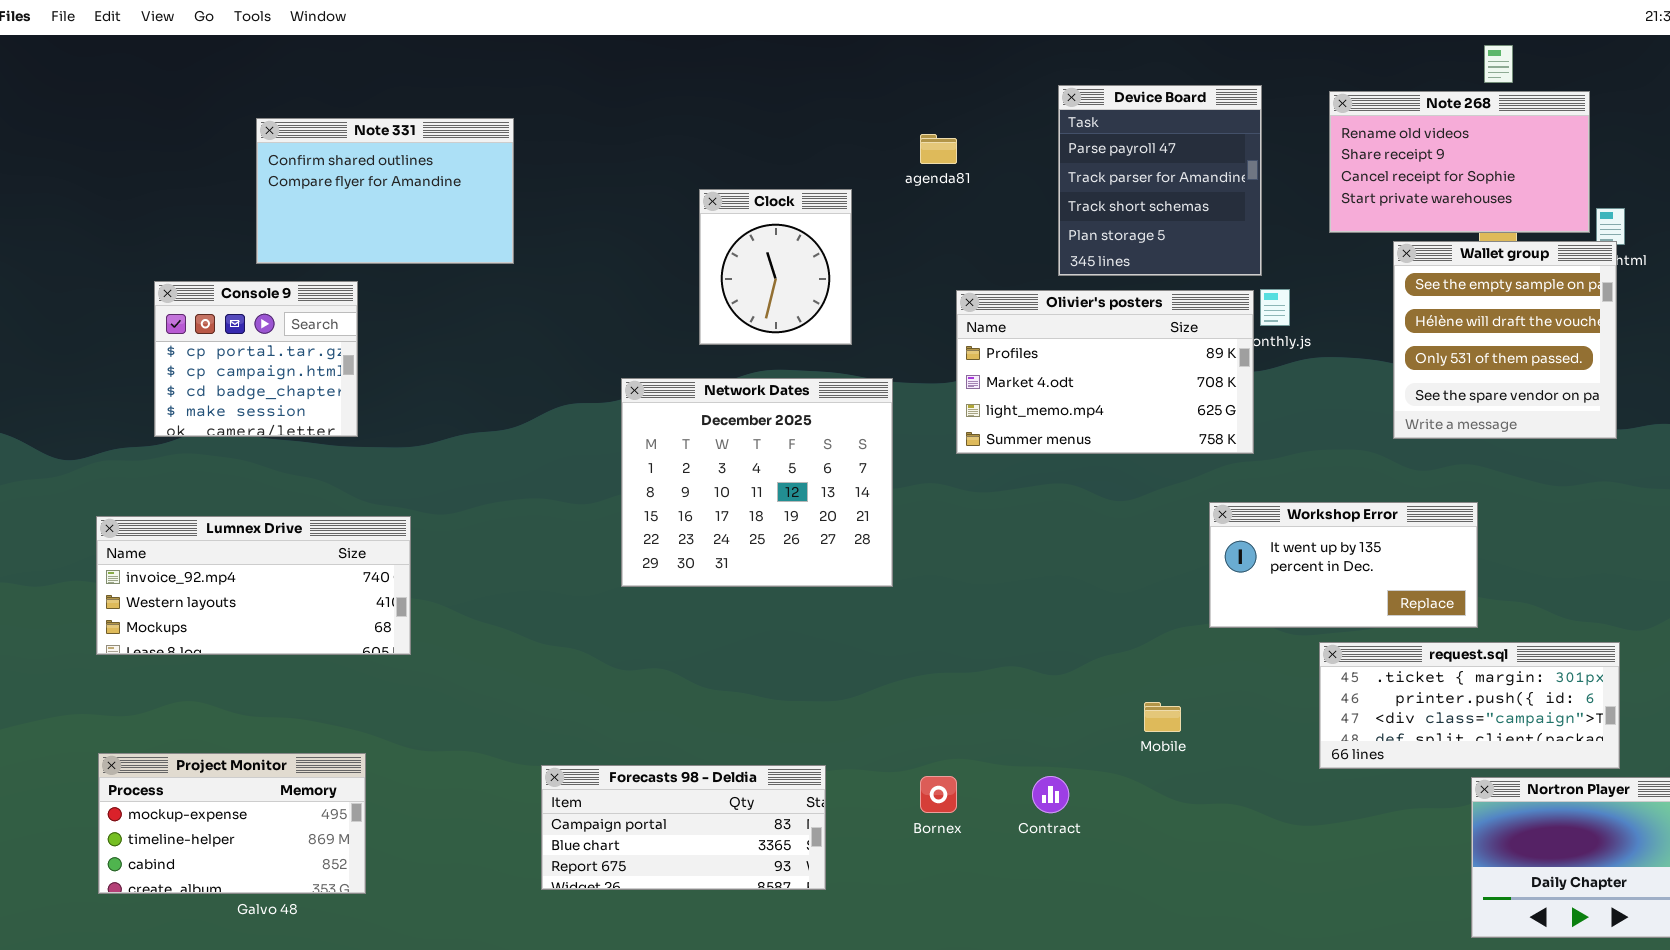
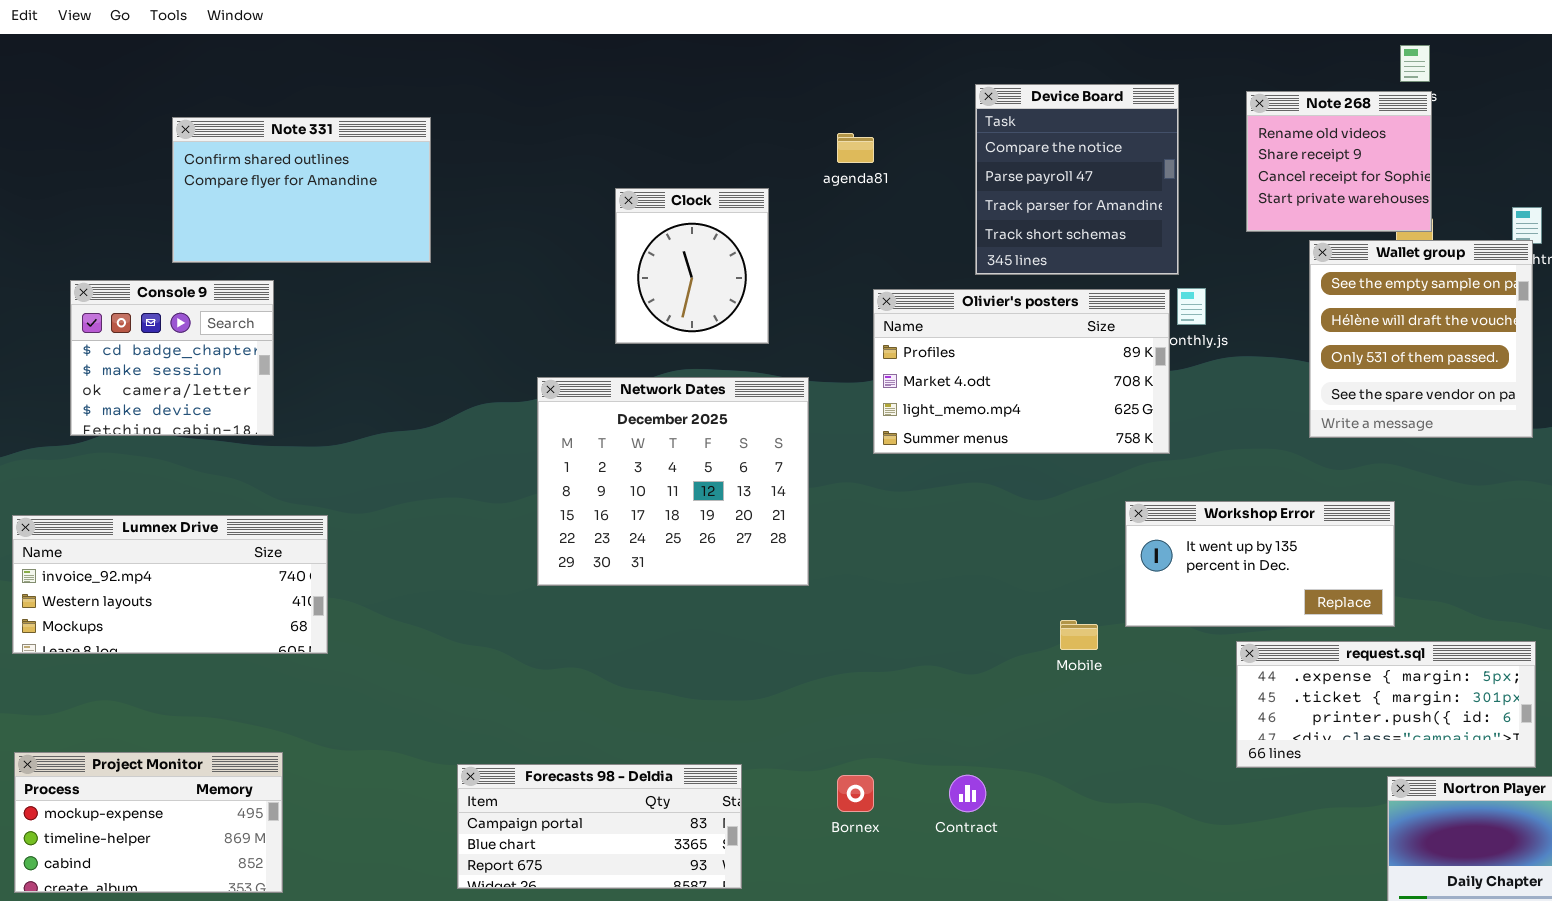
Device Board: [1058,85,1262,276] -> [975,84,1179,275], scrolled up 1 row
Note 268: [1329,91,1590,233] -> [1246,91,1432,232], resized
Console 9: [154,281,358,437] -> [70,280,274,436], scrolled down 2 rows
request.sql: [1319,642,1620,769] -> [1236,641,1536,768], scrolled up 1 row
Mobile: [1144,702,1181,732] -> [1060,620,1098,650], moved

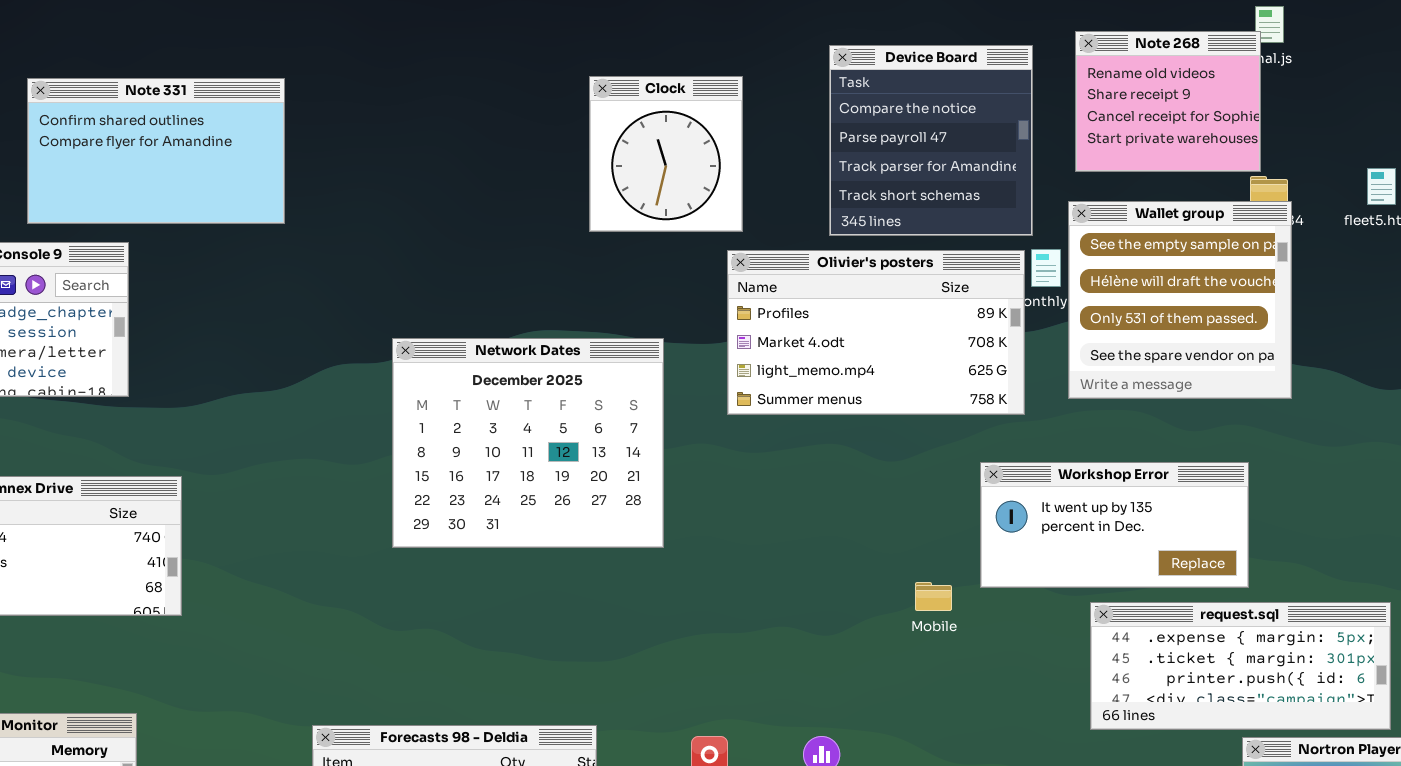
Note 268: [1246,91,1432,232] -> [1075,31,1261,172], moved
Clock: [615,188,769,344] -> [589,76,743,232], moved
Wallet group: [1309,240,1533,438] -> [1068,201,1292,399], moved

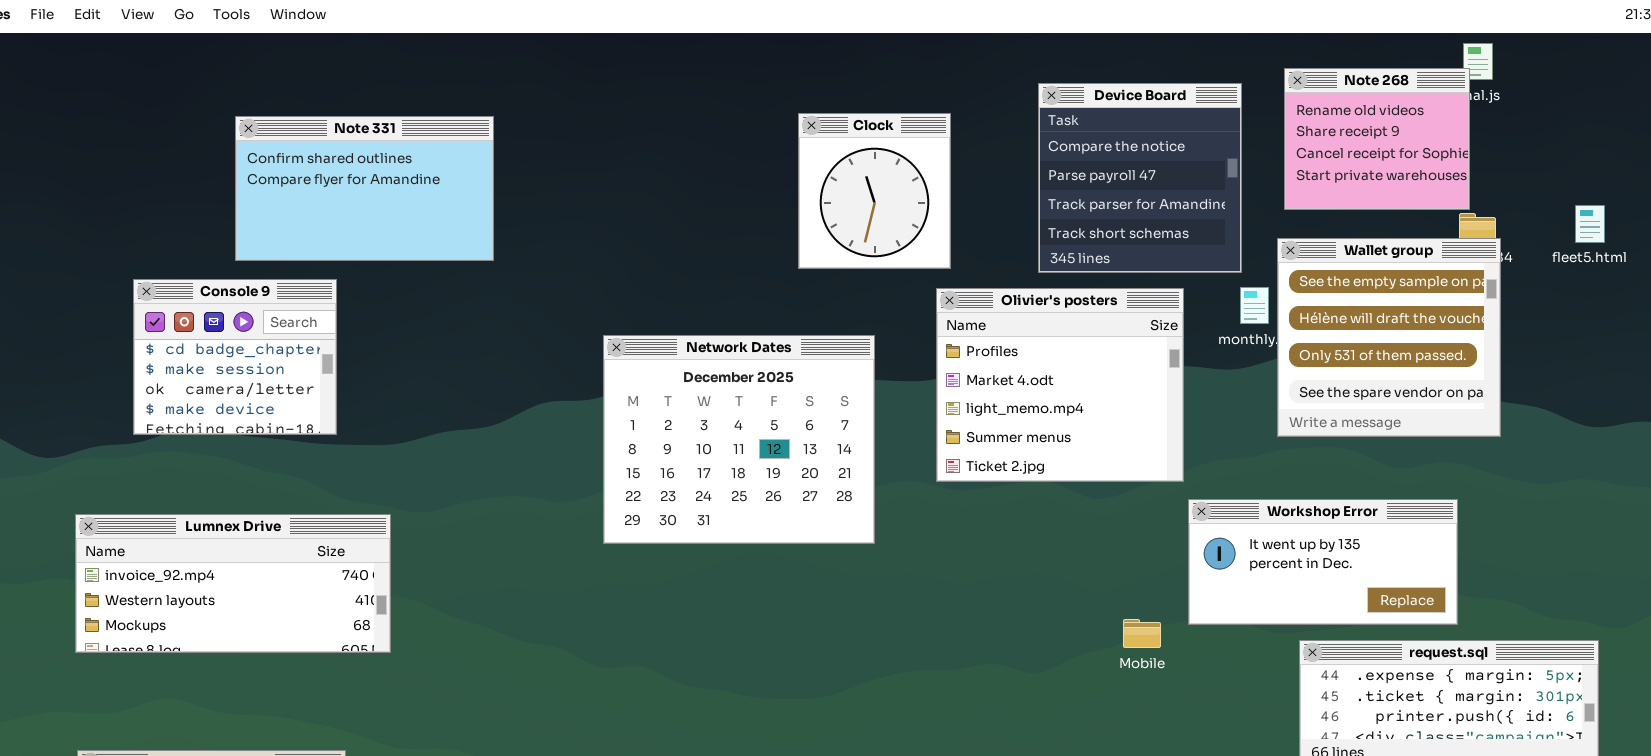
Olivier's posters: [727,250,1025,415] -> [936,288,1184,482], resized
Network Dates: [392,338,664,548] -> [603,335,875,544], moved

